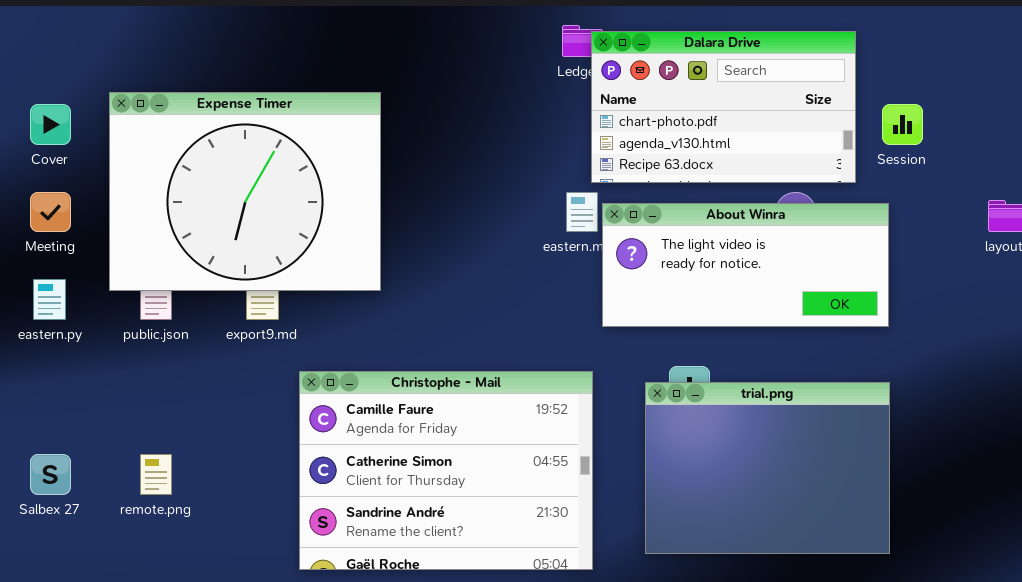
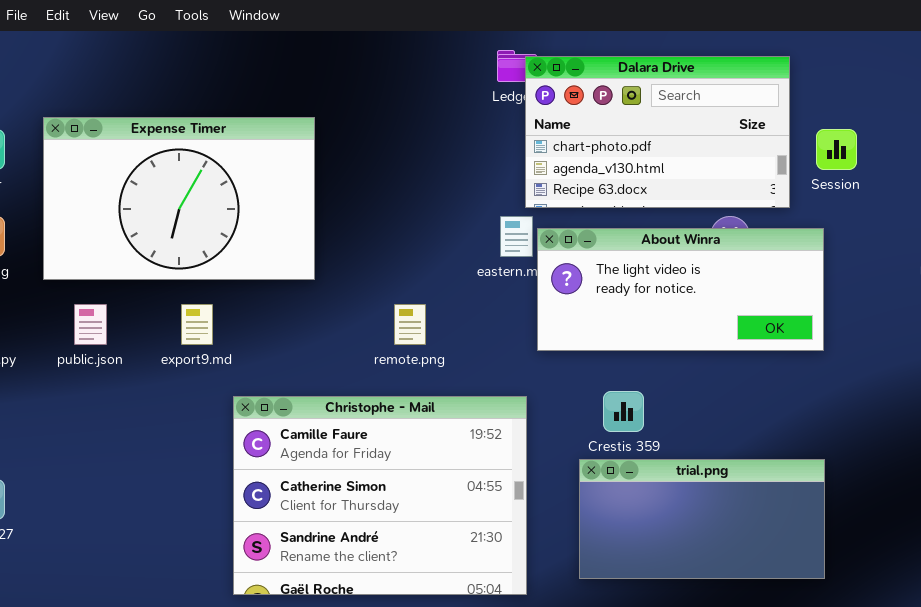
Expense Timer: [109,92,381,291] -> [43,117,315,280], resized
trial.png: [645,382,890,554] -> [579,459,825,579], resized
remote.png: [140,454,172,495] -> [394,304,426,345], moved

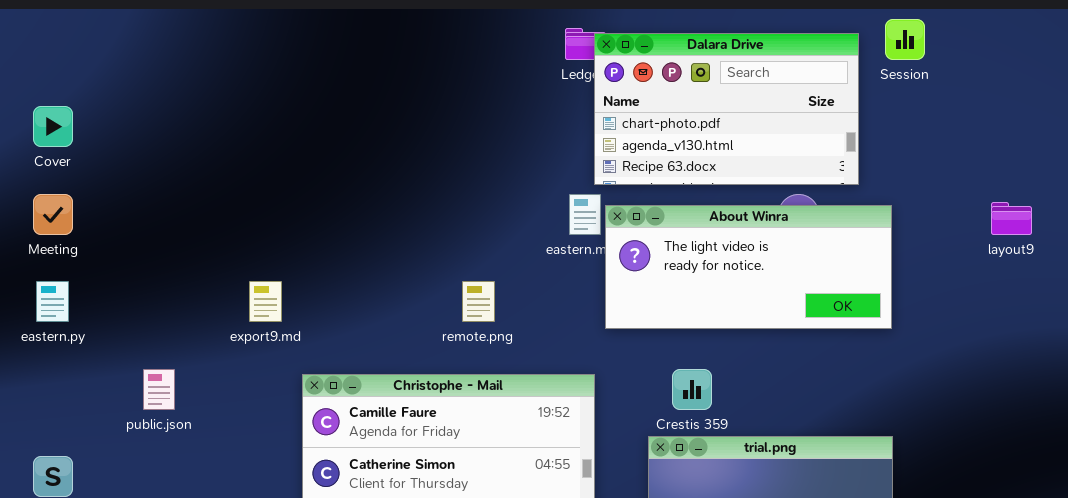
Expense Timer: [43,117,315,280] -> none, closed
Session: [816,129,857,170] -> [885,19,925,60], moved
public.json: [74,304,107,345] -> [143,369,175,410], moved

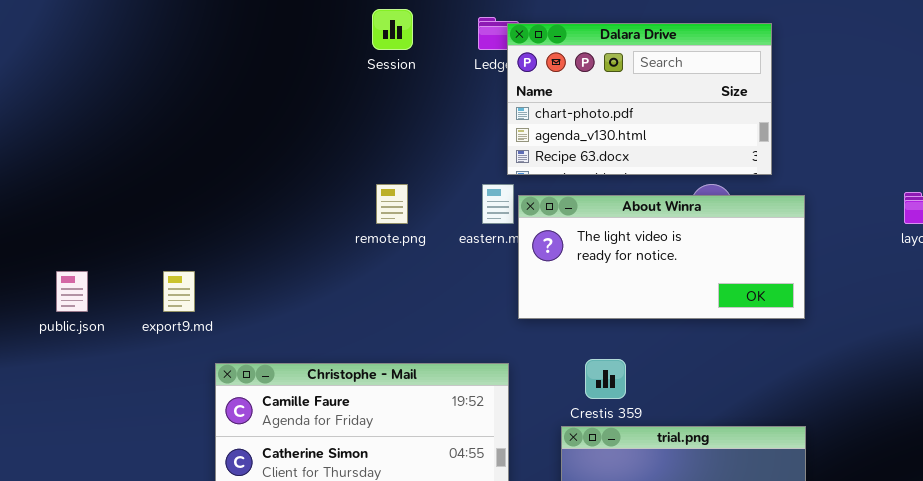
Session: [885,19,925,60] -> [372,9,413,50], moved
remote.png: [462,281,495,322] -> [376,184,408,224], moved
public.json: [143,369,175,410] -> [56,271,88,312], moved

